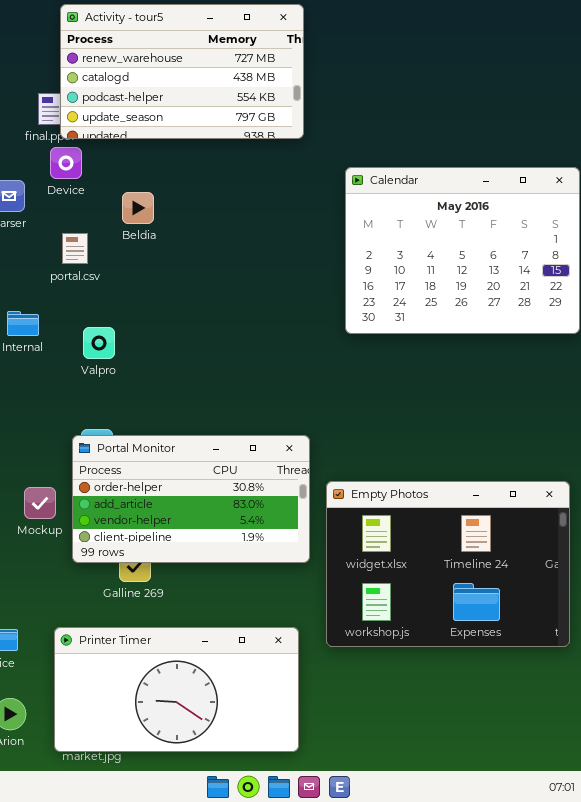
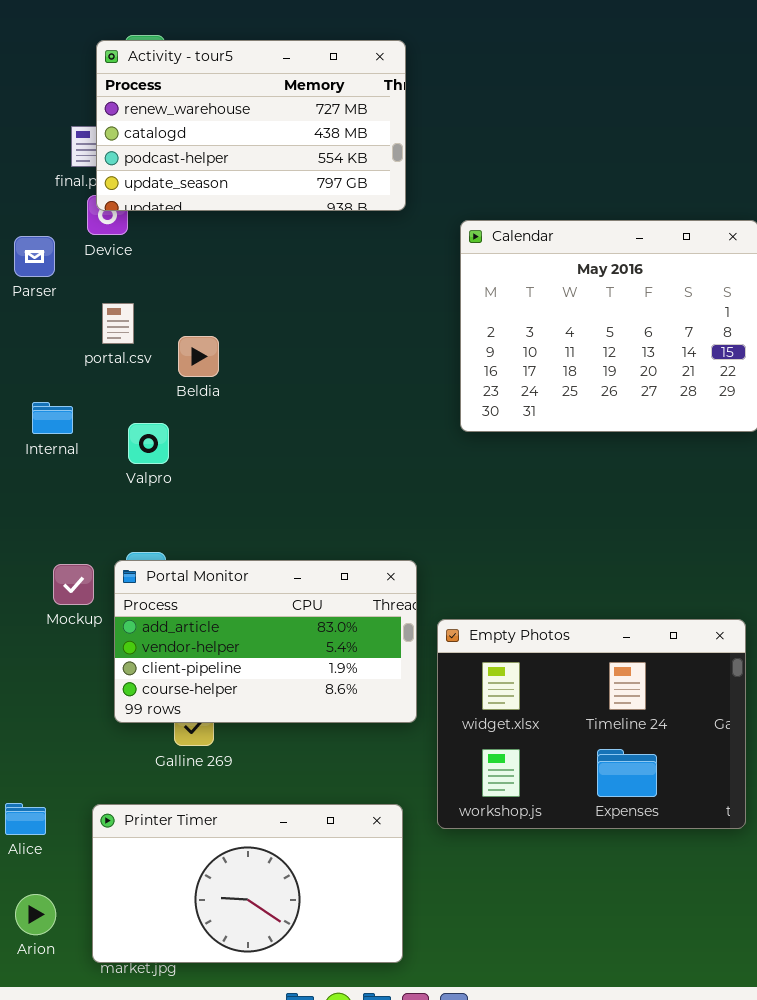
Activity - tour5: [60,4,304,139] -> [96,40,406,211], moved
Beldia: [122,192,154,224] -> [178,336,219,377], moved
Portal Monitor: [72,435,310,563] -> [114,560,417,723], scrolled down 1 row
Mockup: [24,487,56,519] -> [53,564,94,605], moved

